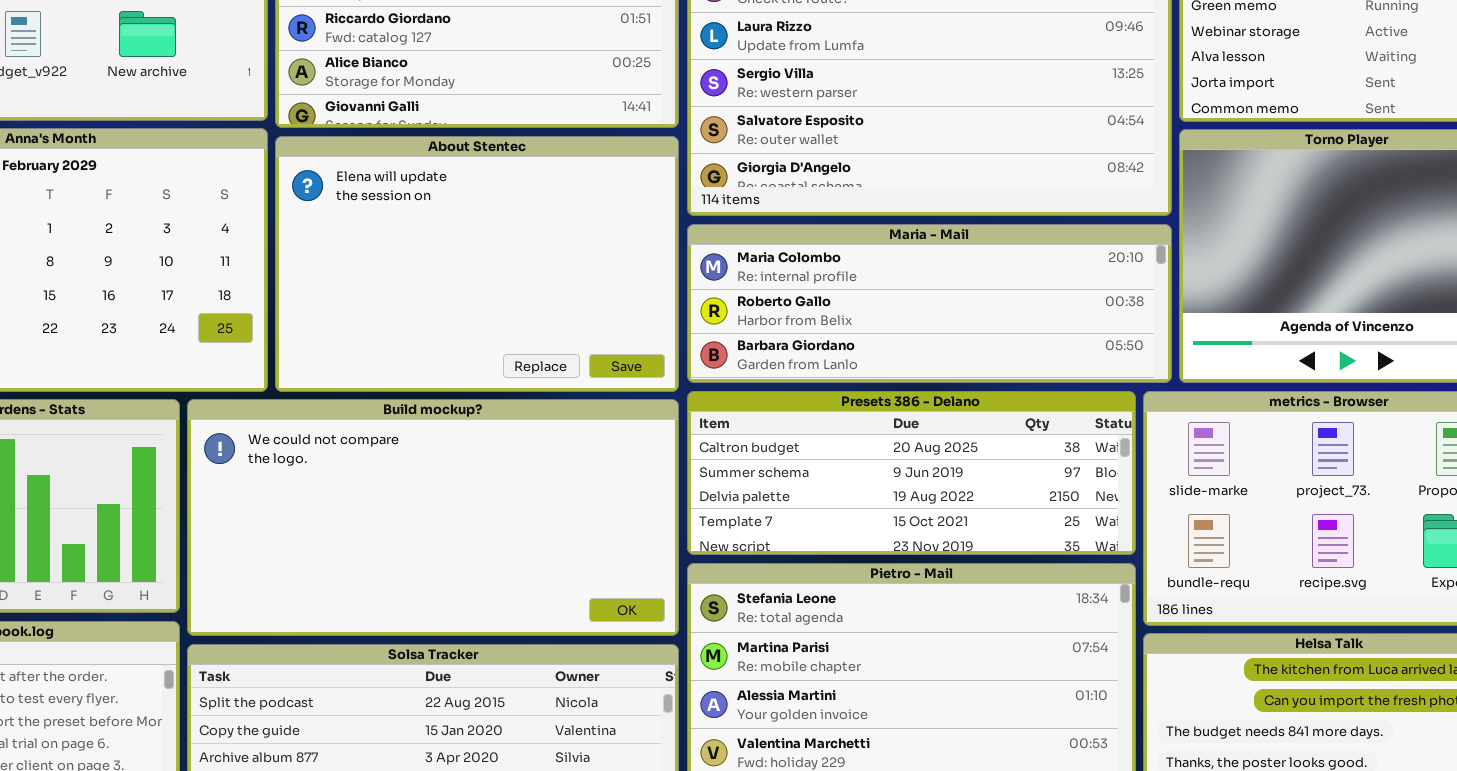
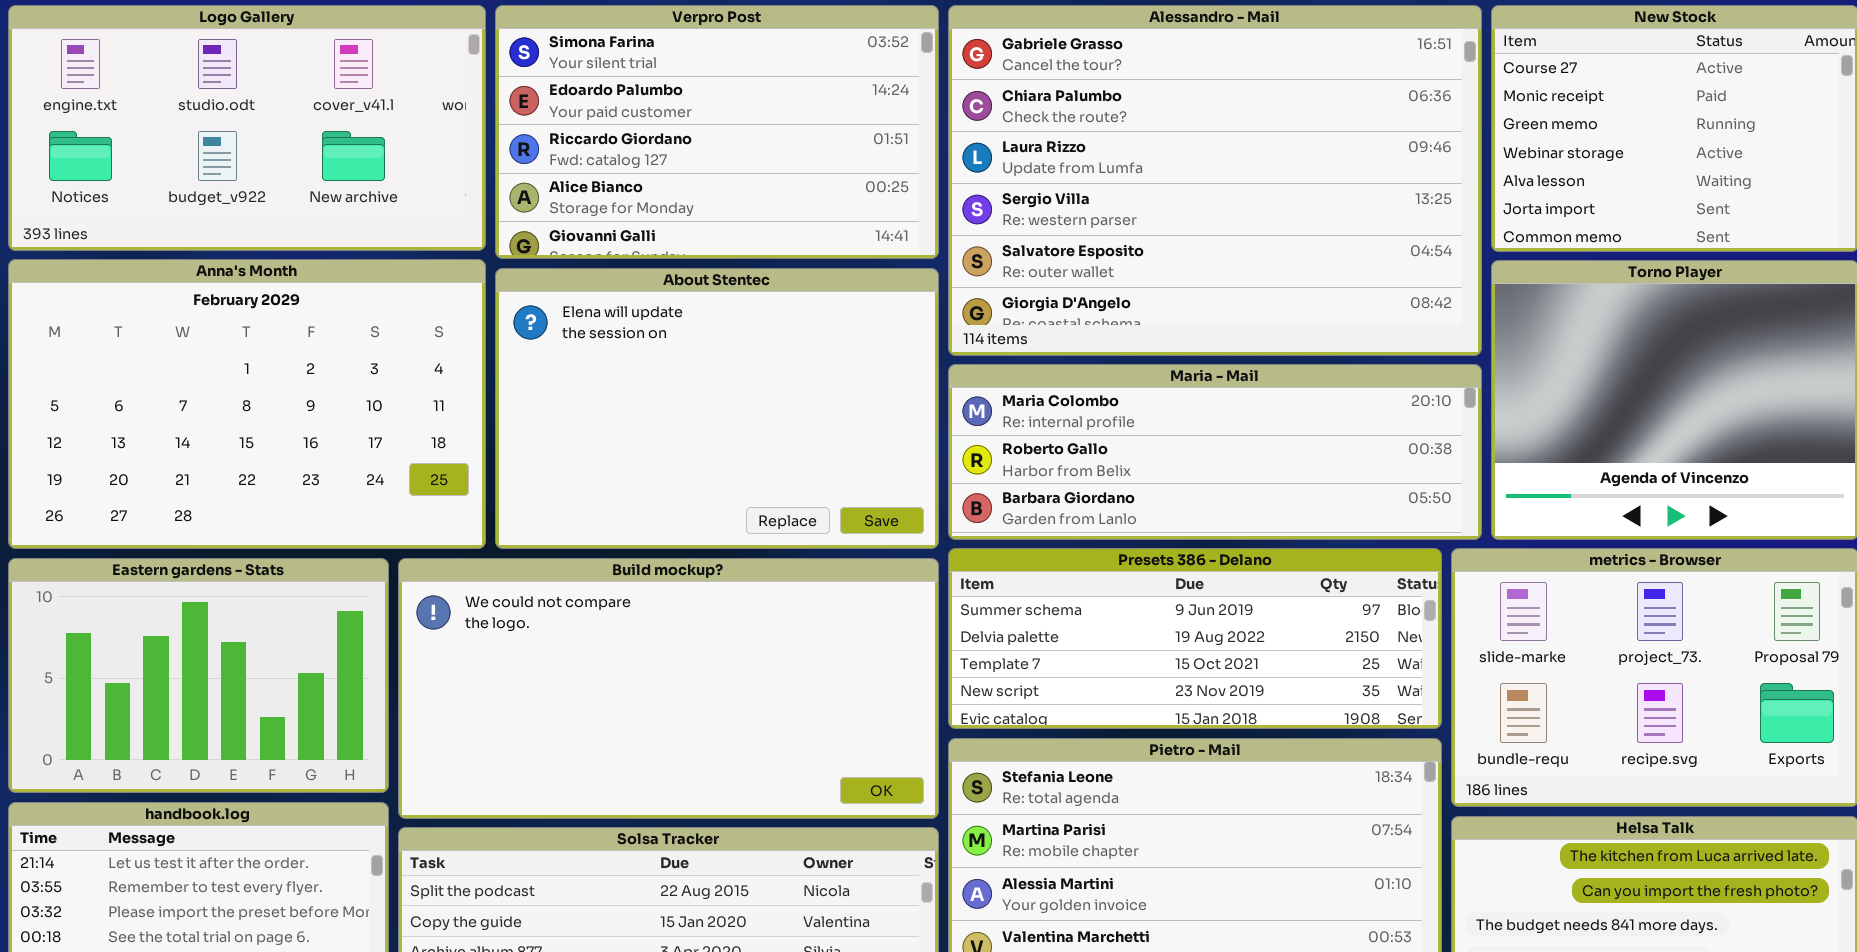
Presets 386 - Delano: [687,391,1136,555] -> [948,548,1442,729], scrolled down 1 row

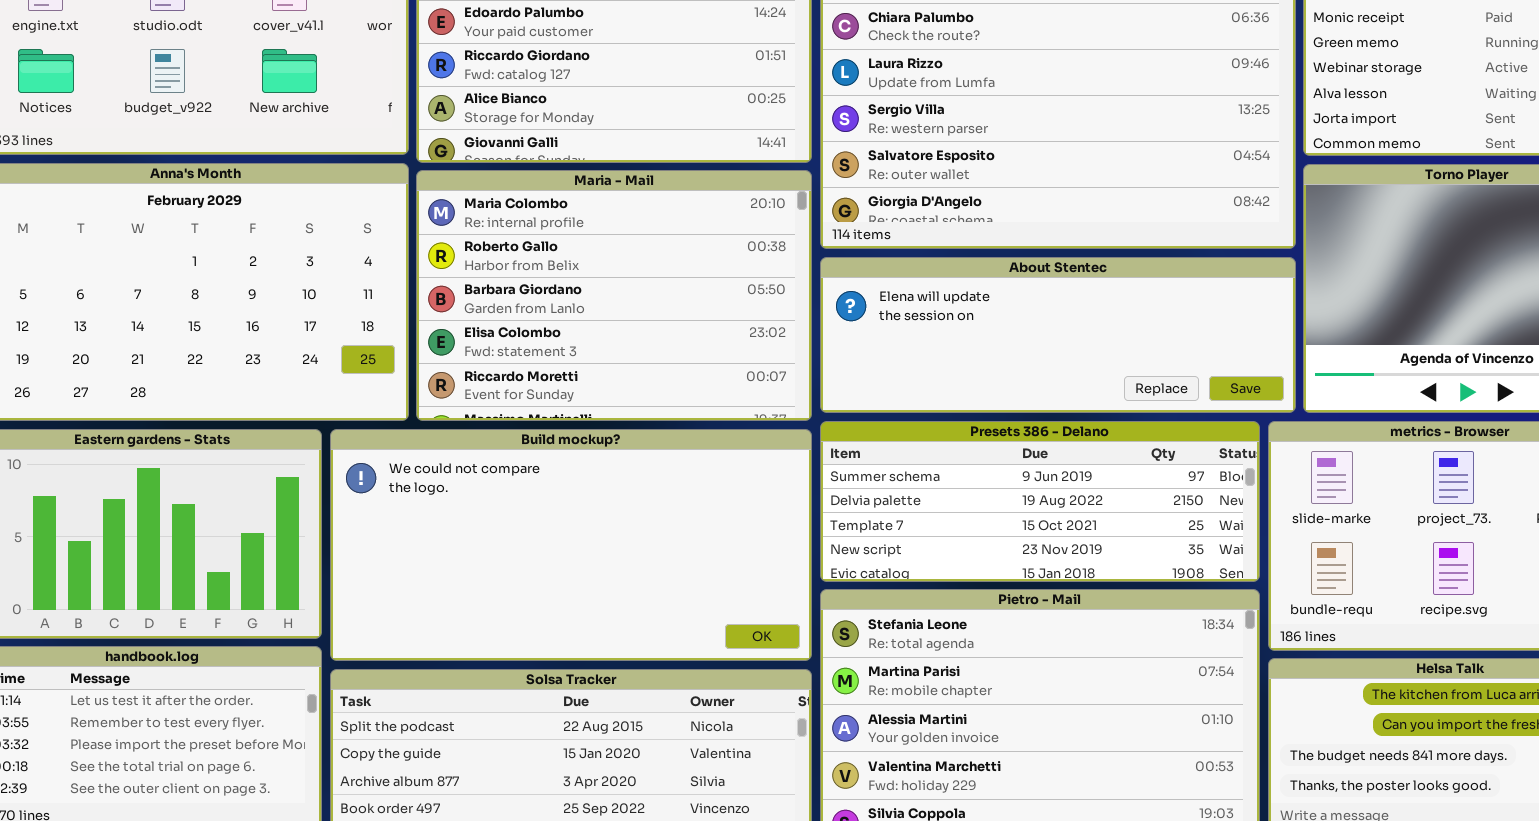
About Stentec: [495,268,939,549] -> [820,257,1296,413], moved, resized
Maria - Mail: [948,364,1482,540] -> [416,170,812,421], moved, resized

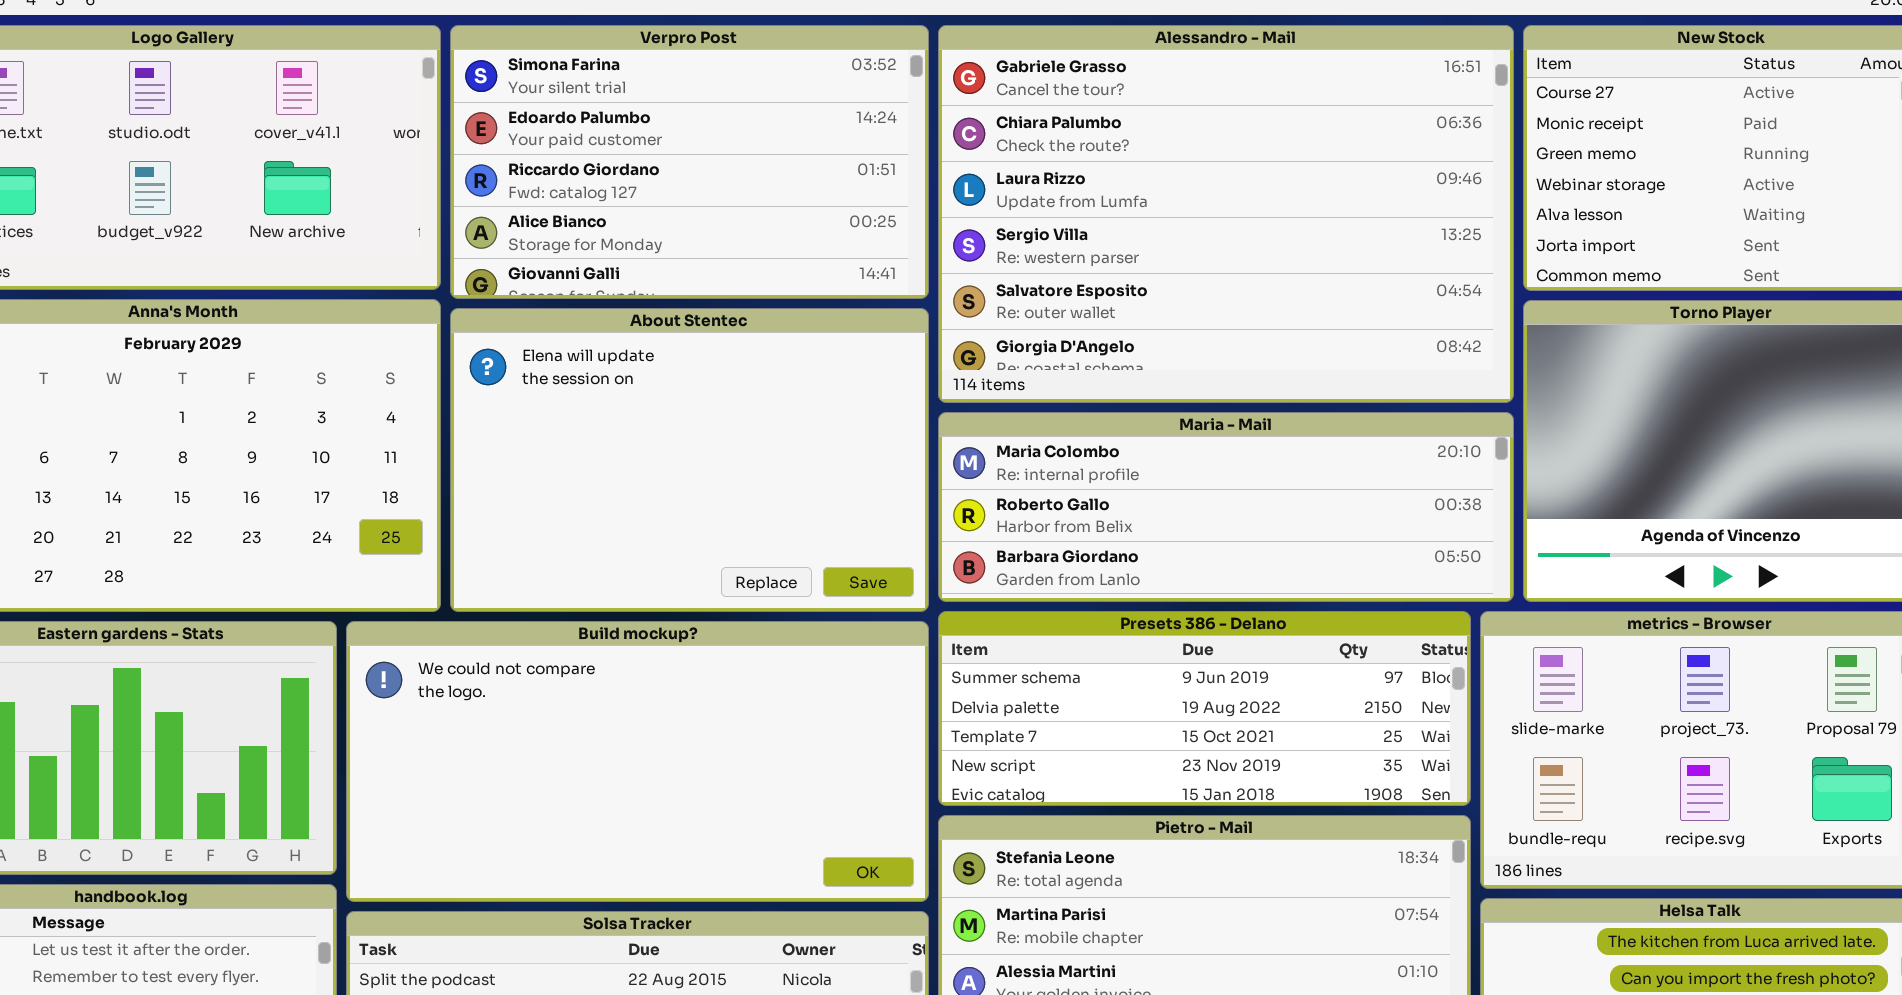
Maria - Mail: [416,170,812,421] -> [938,412,1514,602], moved, resized
About Stentec: [820,257,1296,413] -> [450,308,929,612], moved, resized

